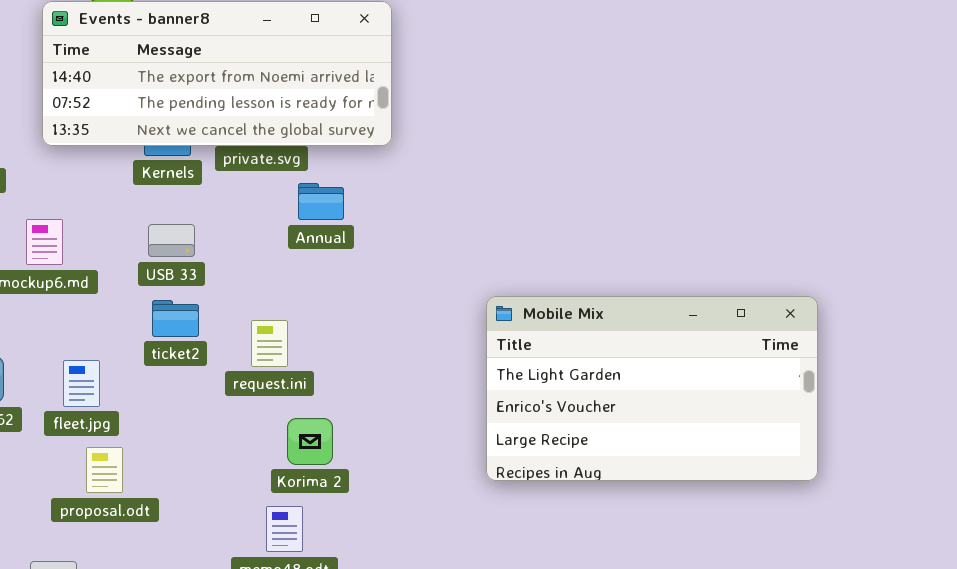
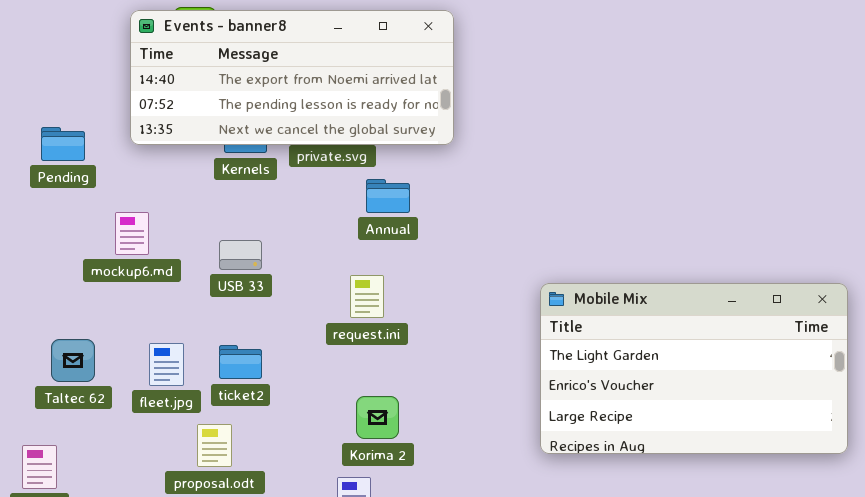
USB 33: [148,224,195,257] -> [219,240,262,270], moved
ticket2: [152,300,199,337] -> [219,345,262,379], moved
request.ini: [251,320,288,367] -> [350,275,384,318], moved
proposal.odt: [86,447,123,493] -> [197,424,232,467], moved

